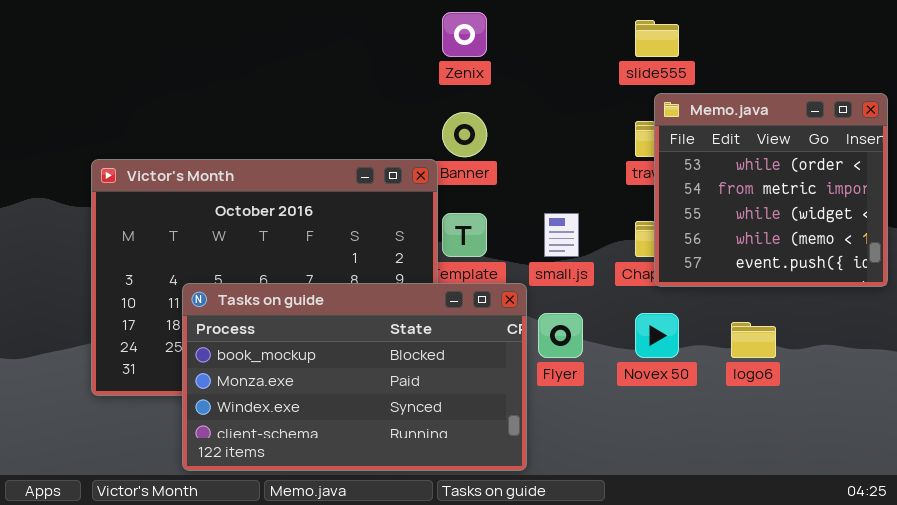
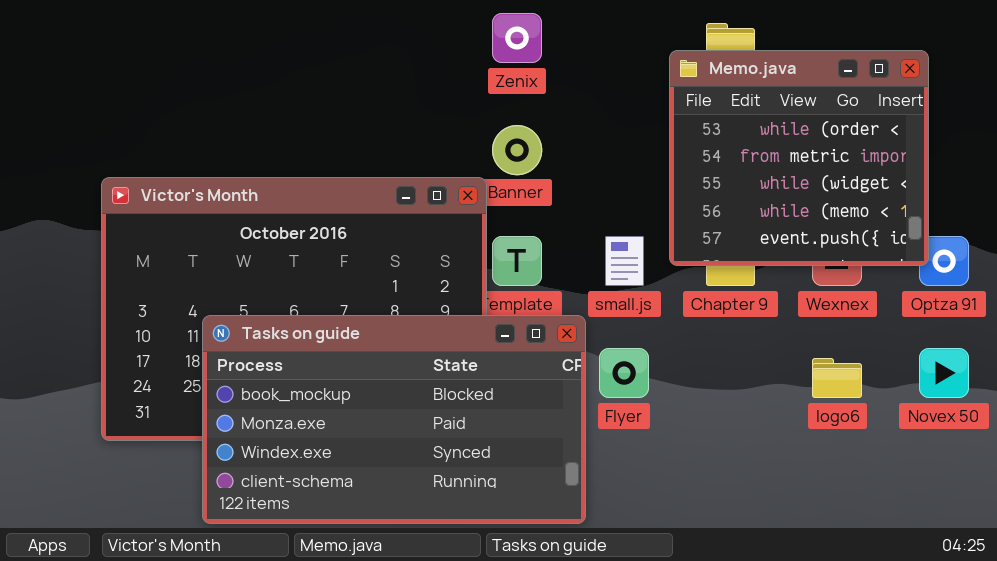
Memo.java: [654,93,888,287] -> [669,50,929,266], moved
Novex 50: [635,313,679,358] -> [919,348,969,398], moved

